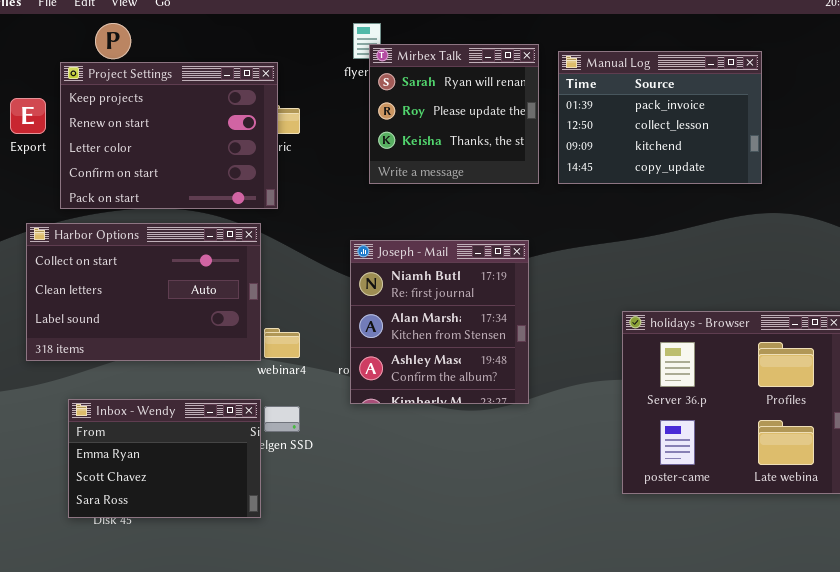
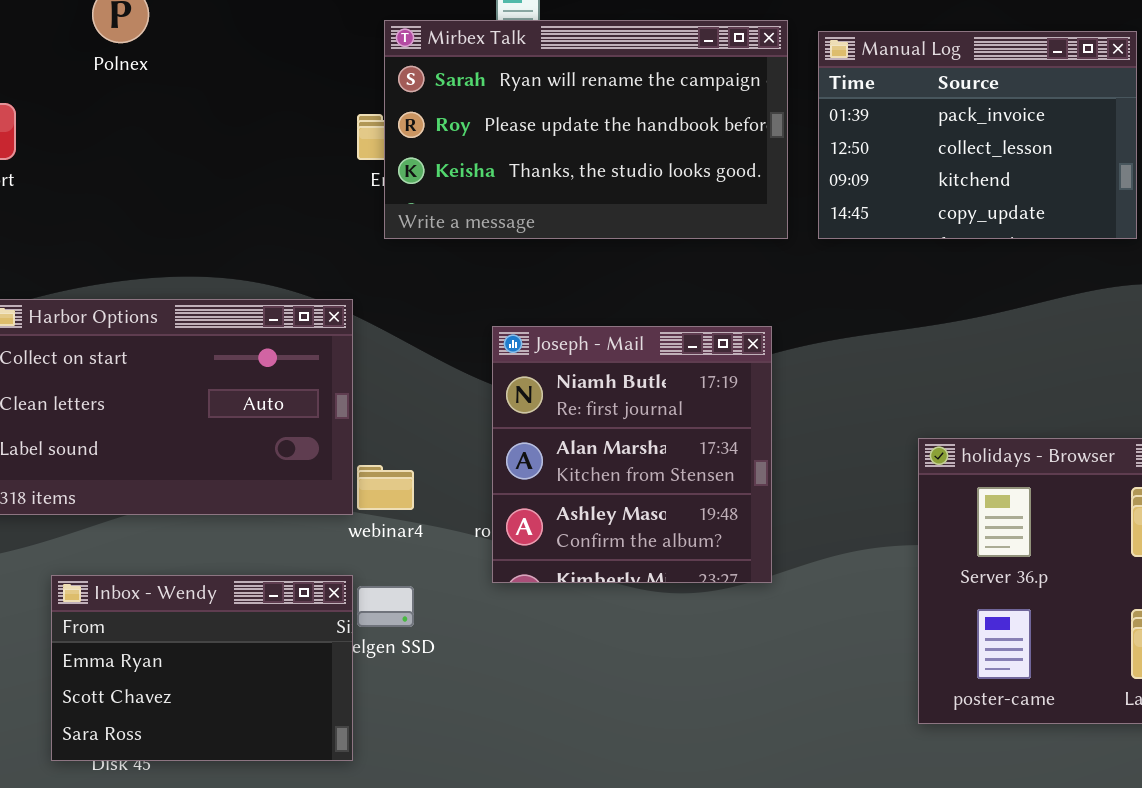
Mirbex Talk: [369,44,539,184] -> [384,20,788,239], resized
Project Settings: [60,62,278,209] -> none, closed

